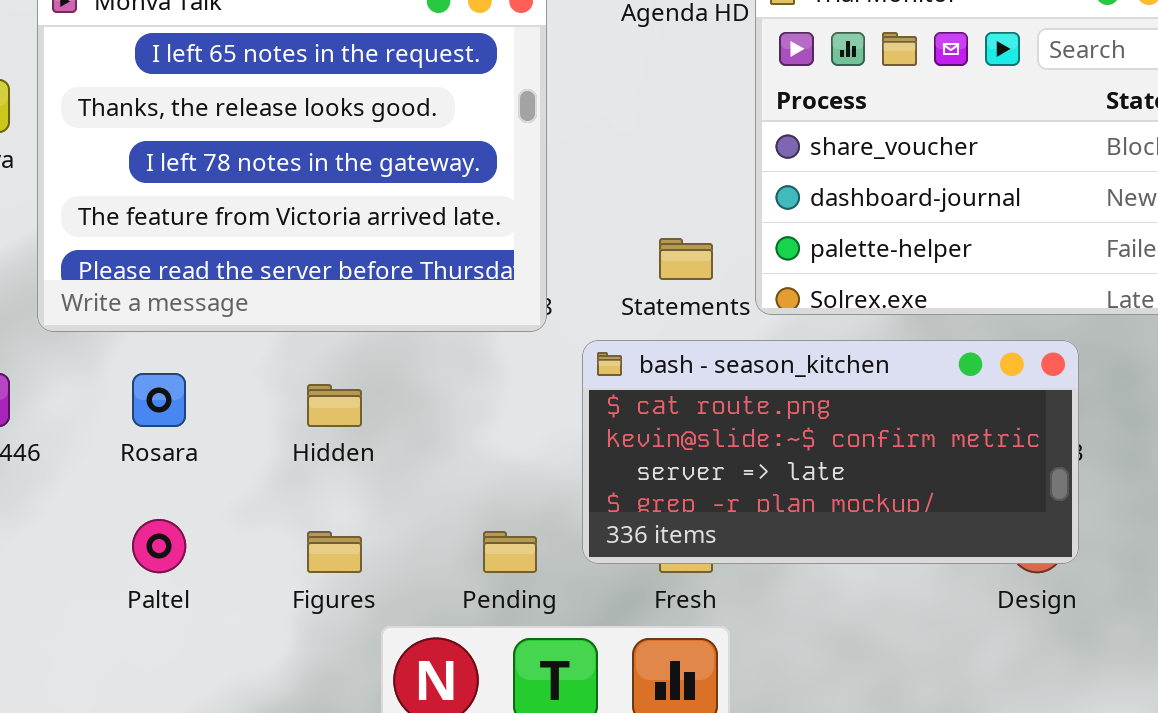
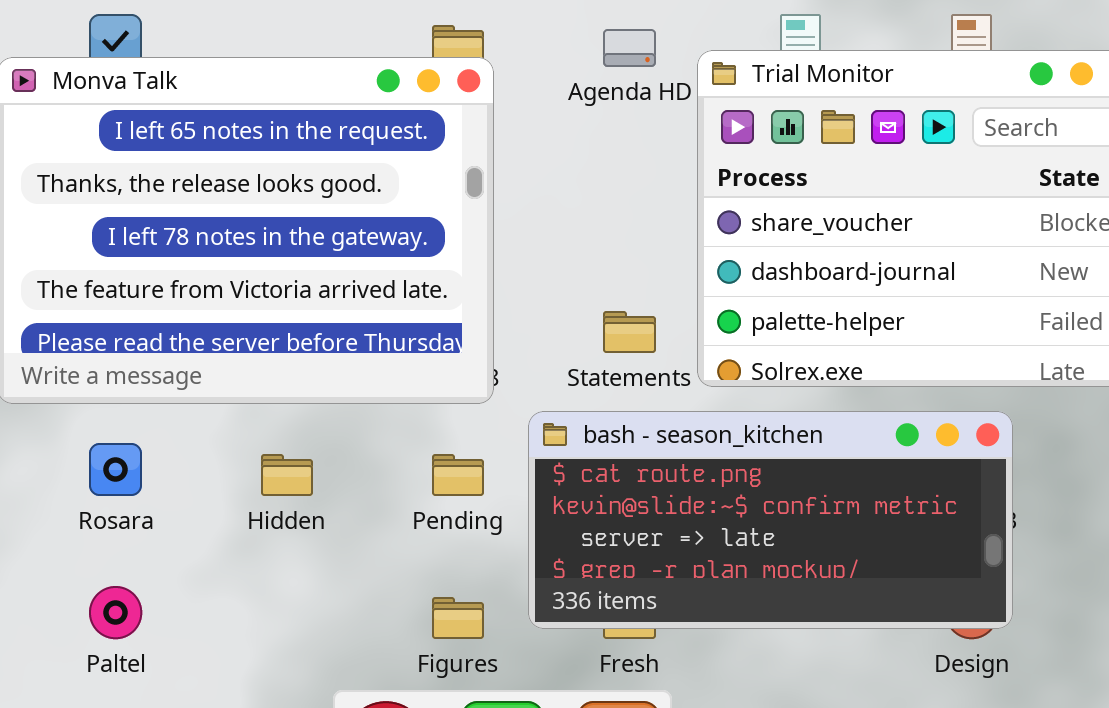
Figures: [307,531,362,573] -> [432,597,484,639], moved
Pending: [483,531,537,573] -> [432,454,484,496], moved

